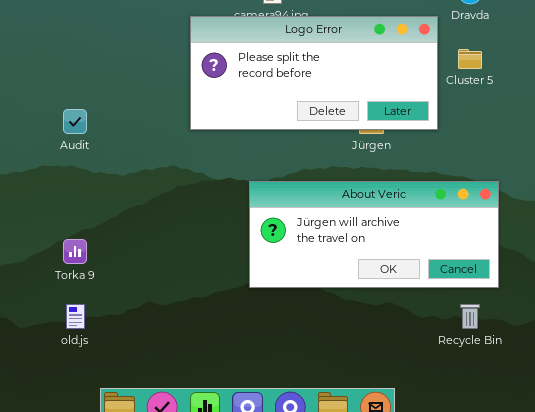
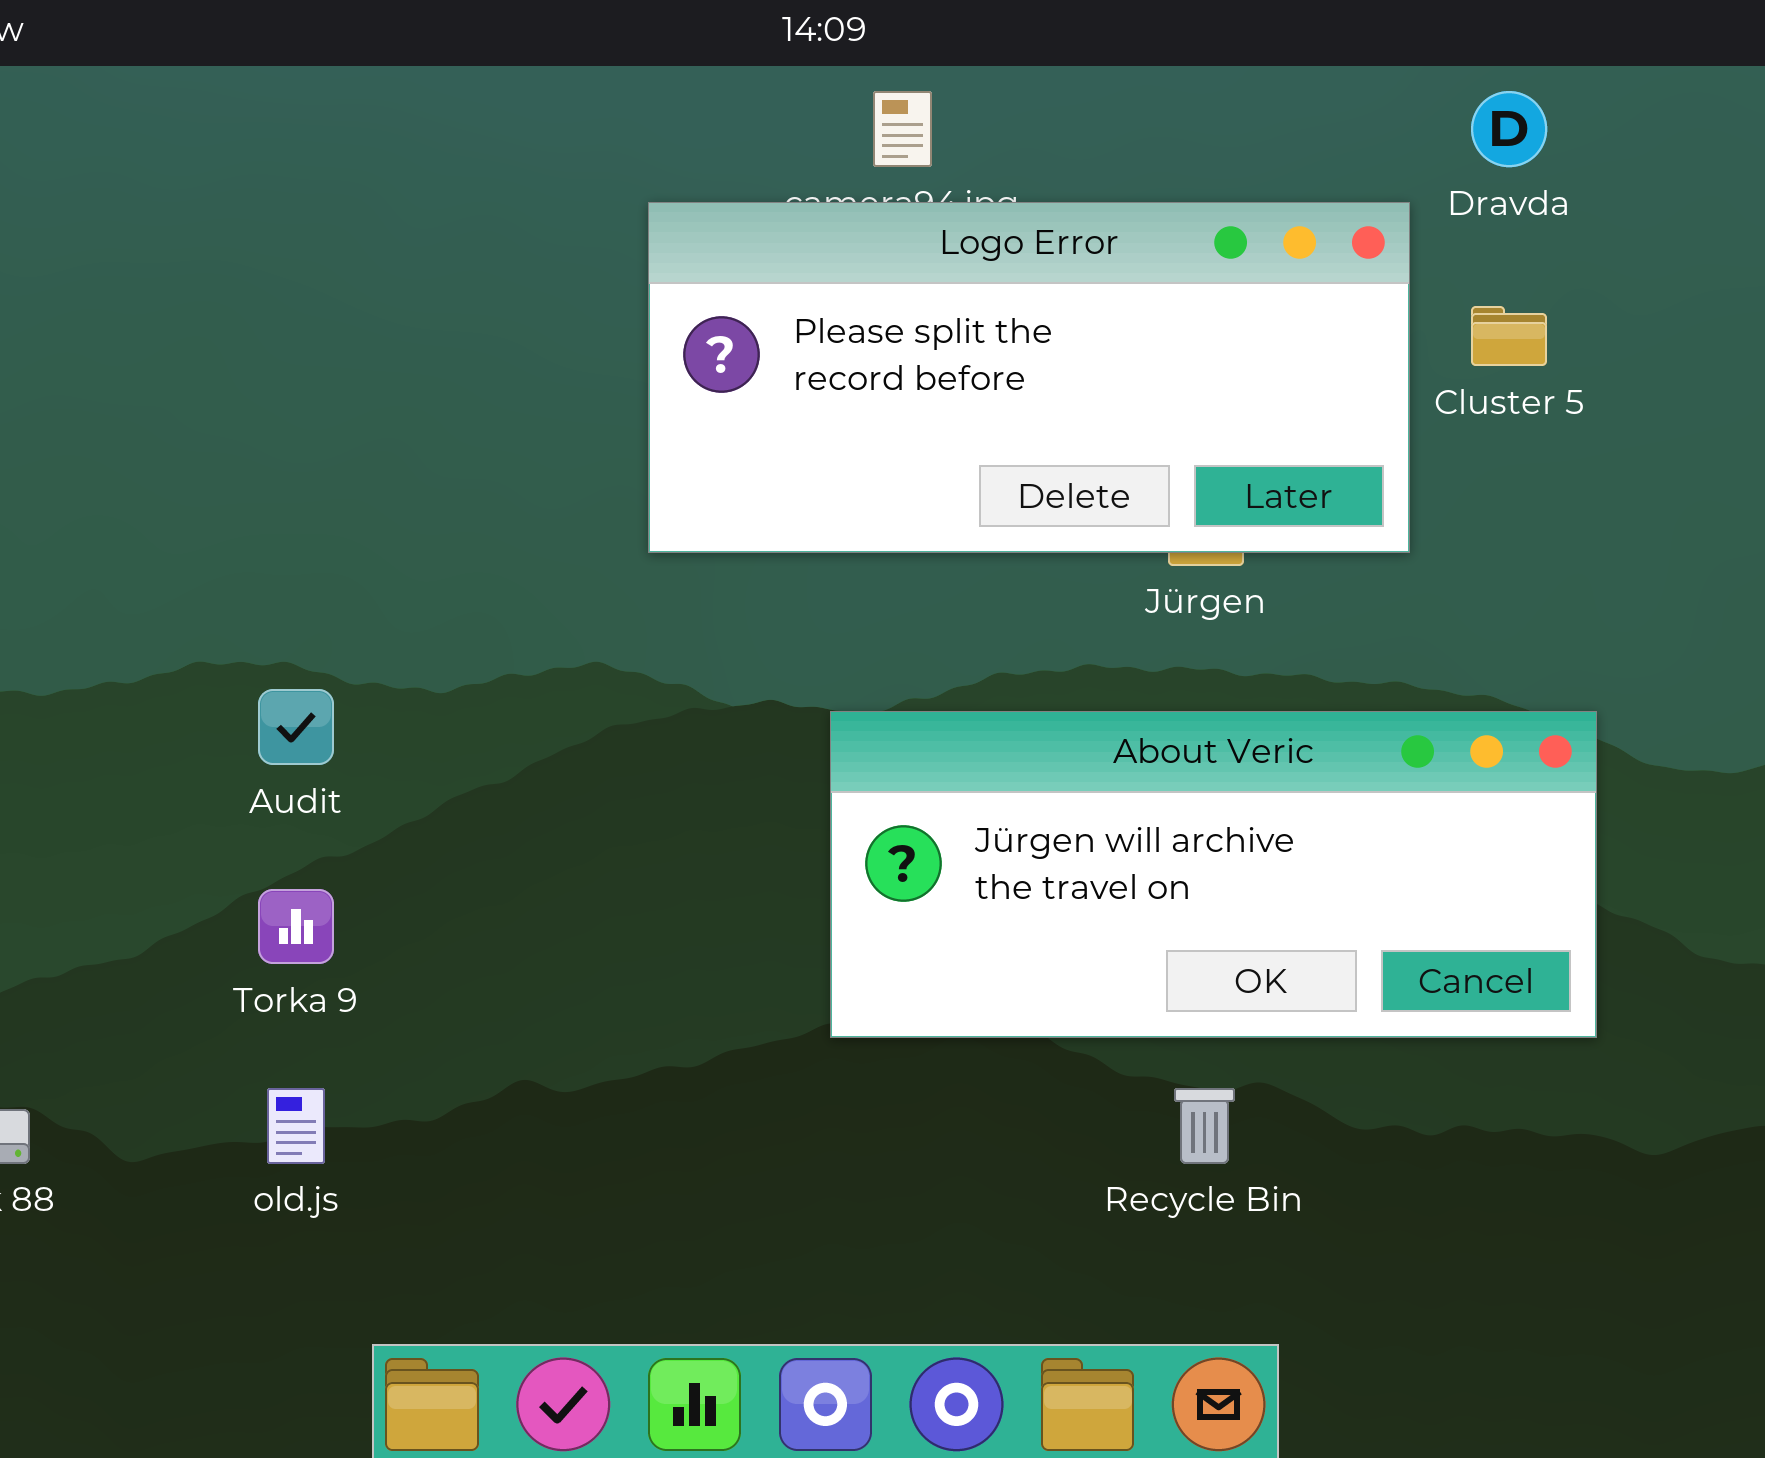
Audit: [63,109,87,134] -> [258,689,334,765], moved
Recycle Bin: [460,304,480,329] -> [1174,1088,1235,1164], moved

